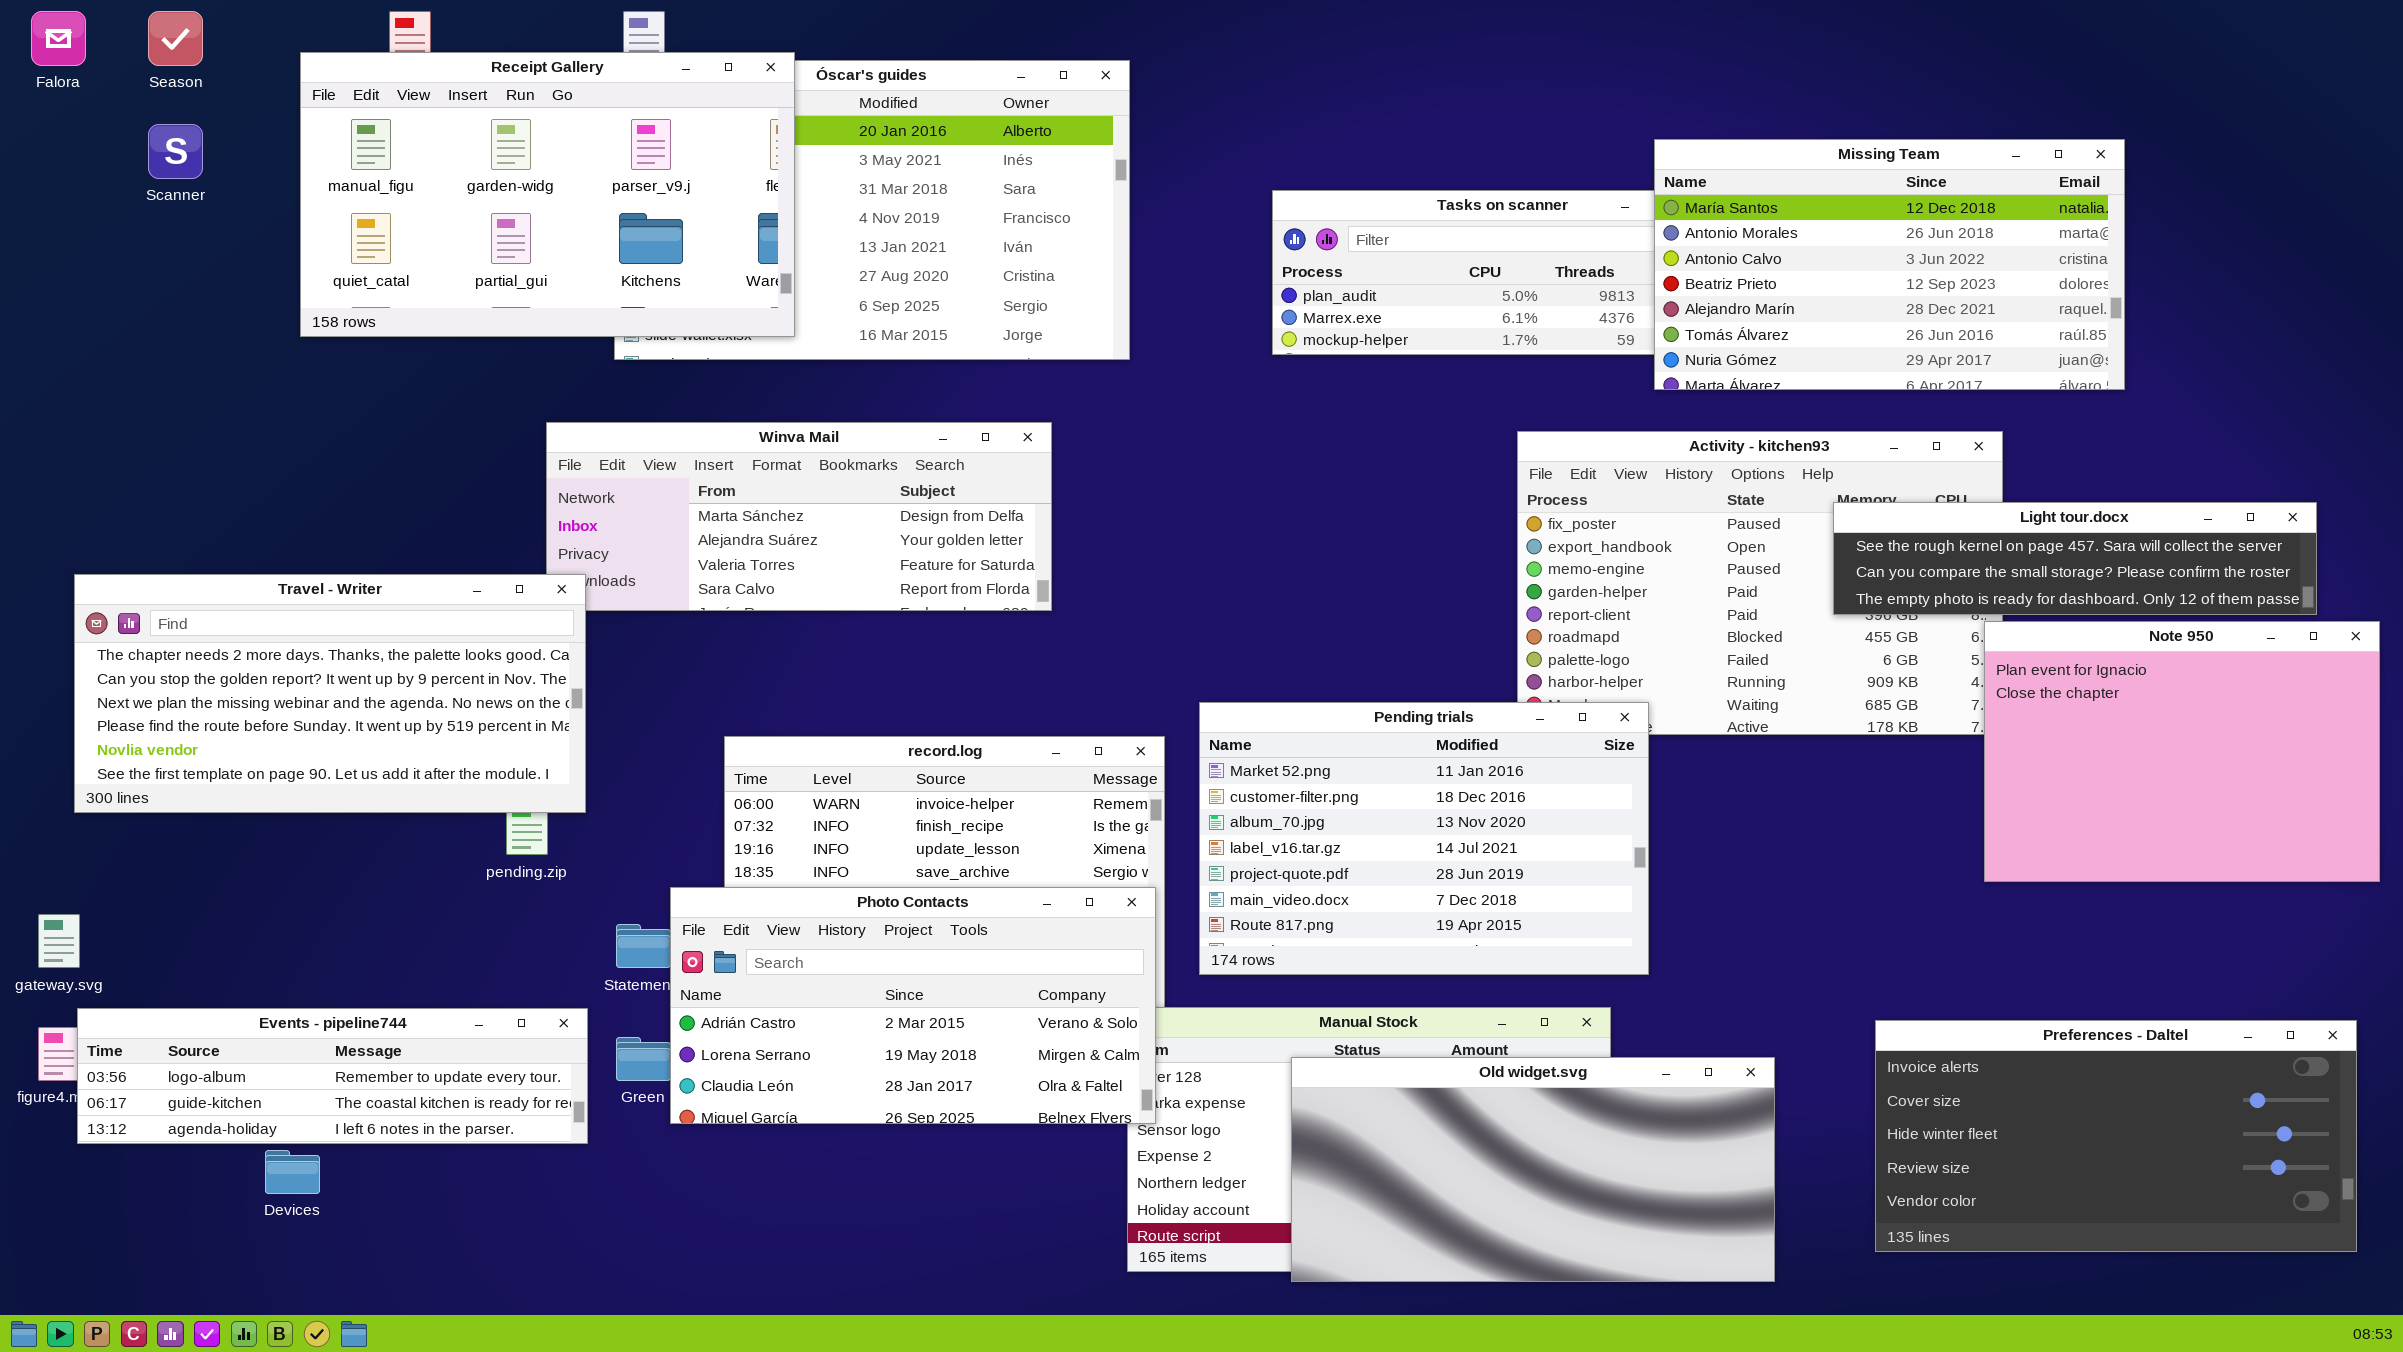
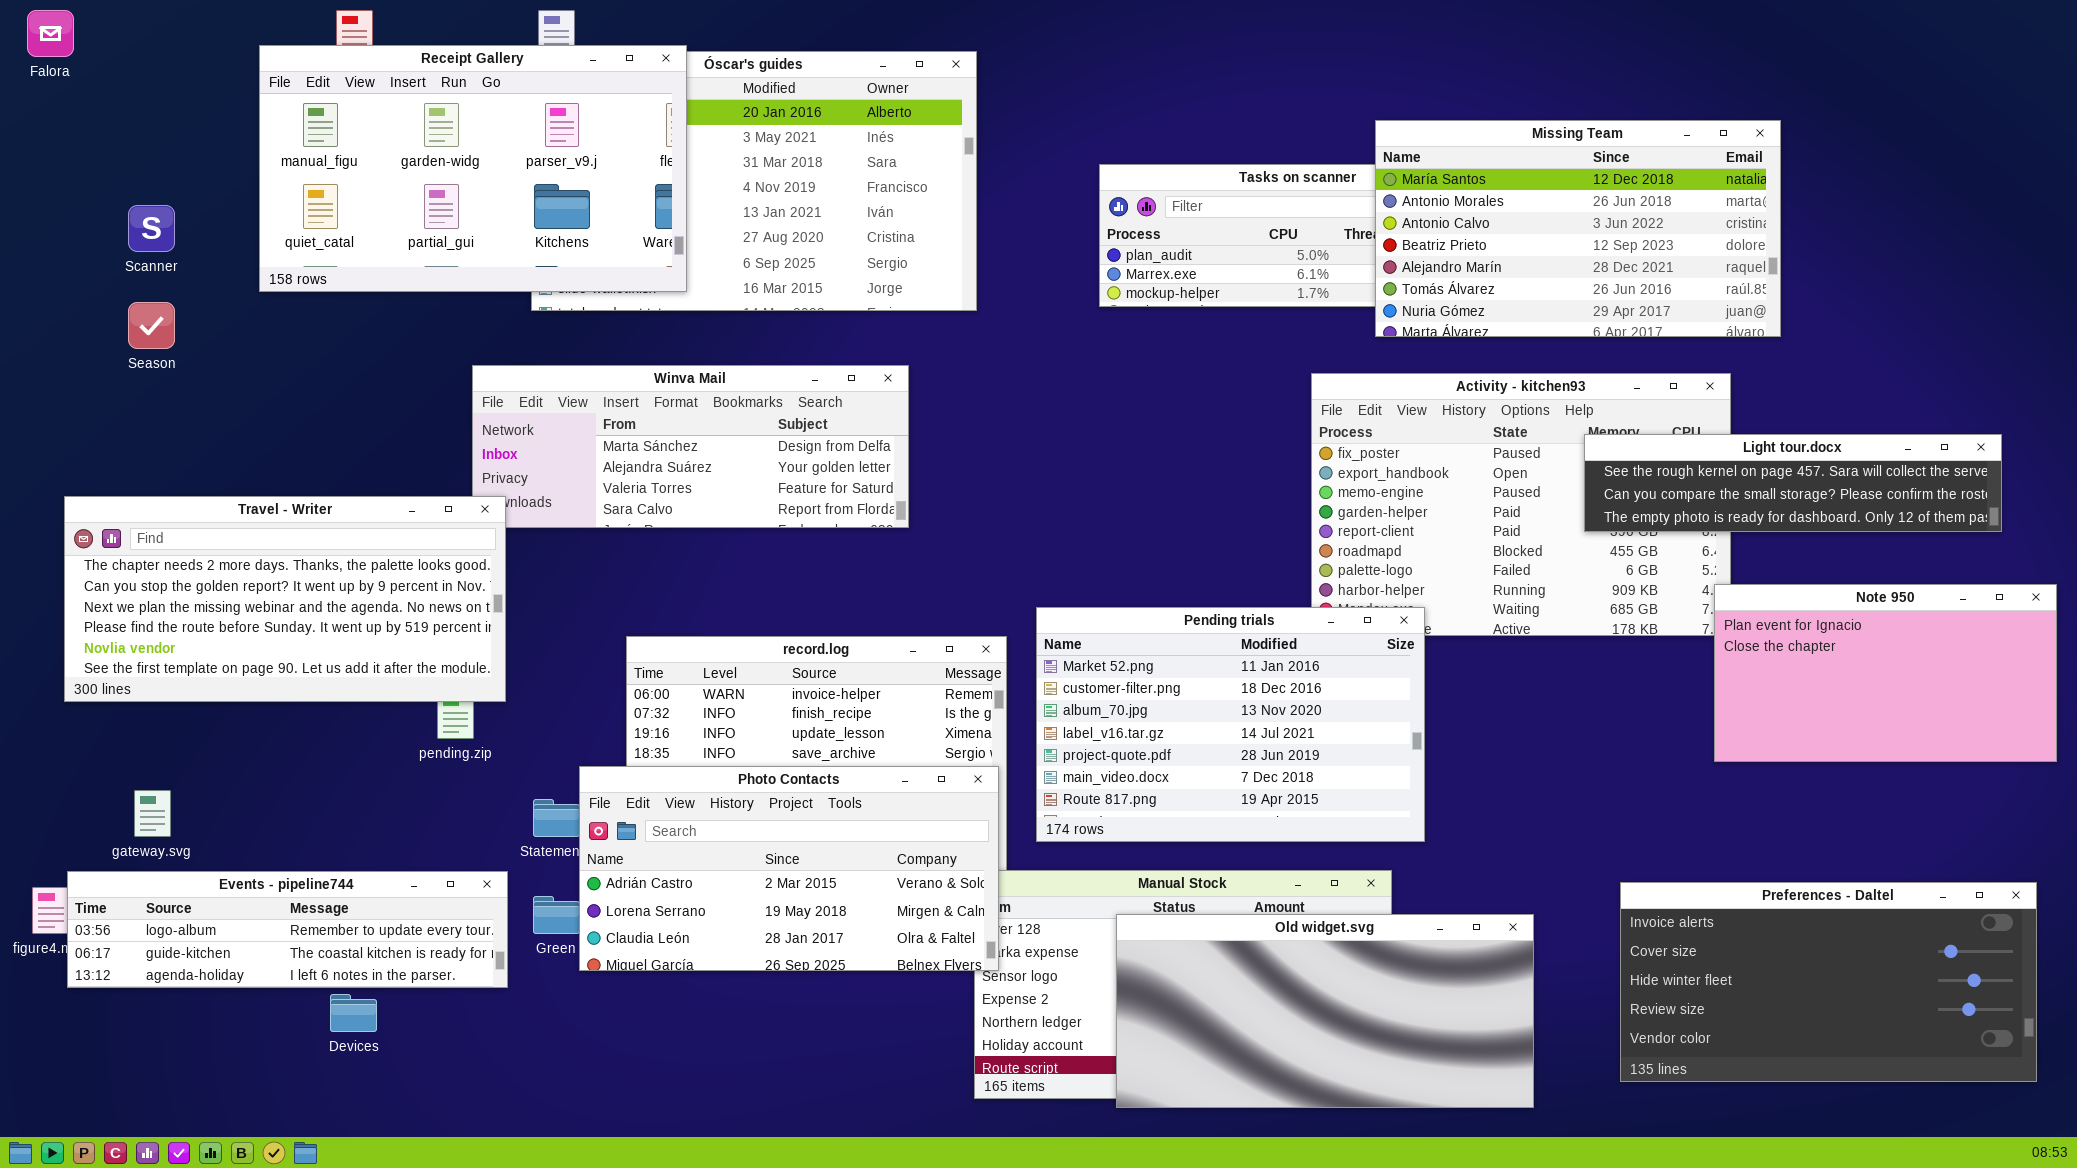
Season: [148,11,203,66] -> [128,302,175,349], moved
Scanner: [148,124,203,179] -> [128,205,175,252], moved
Missing Team: [1654,139,2125,390] -> [1375,120,1781,337], moved
Note 950: [1984,621,2380,882] -> [1714,584,2057,762], resized
gateway.svg: [38,914,80,968] -> [134,790,171,837], moved
Devices: [265,1150,320,1194] -> [330,994,377,1032], moved

